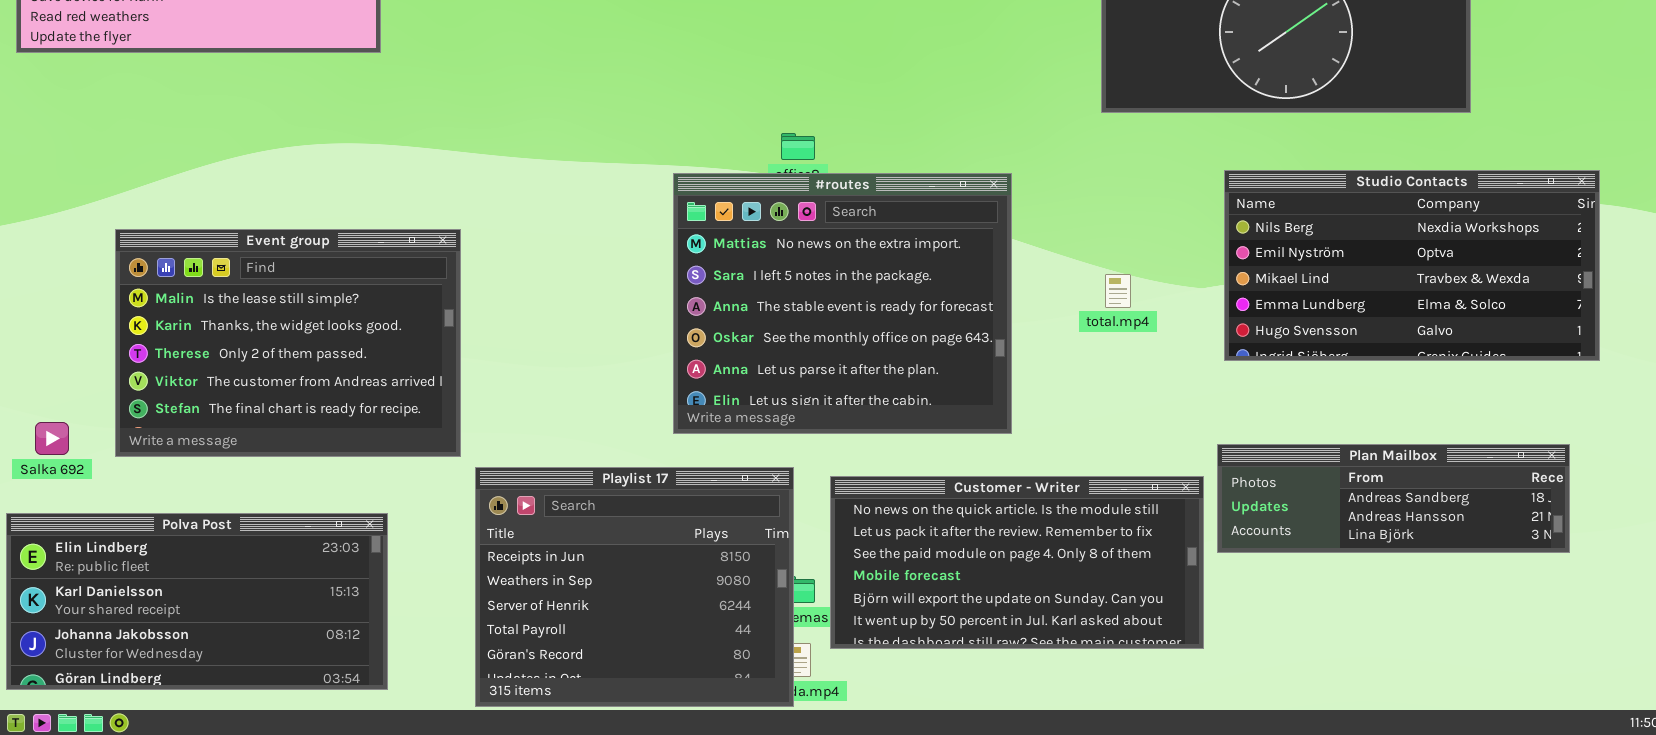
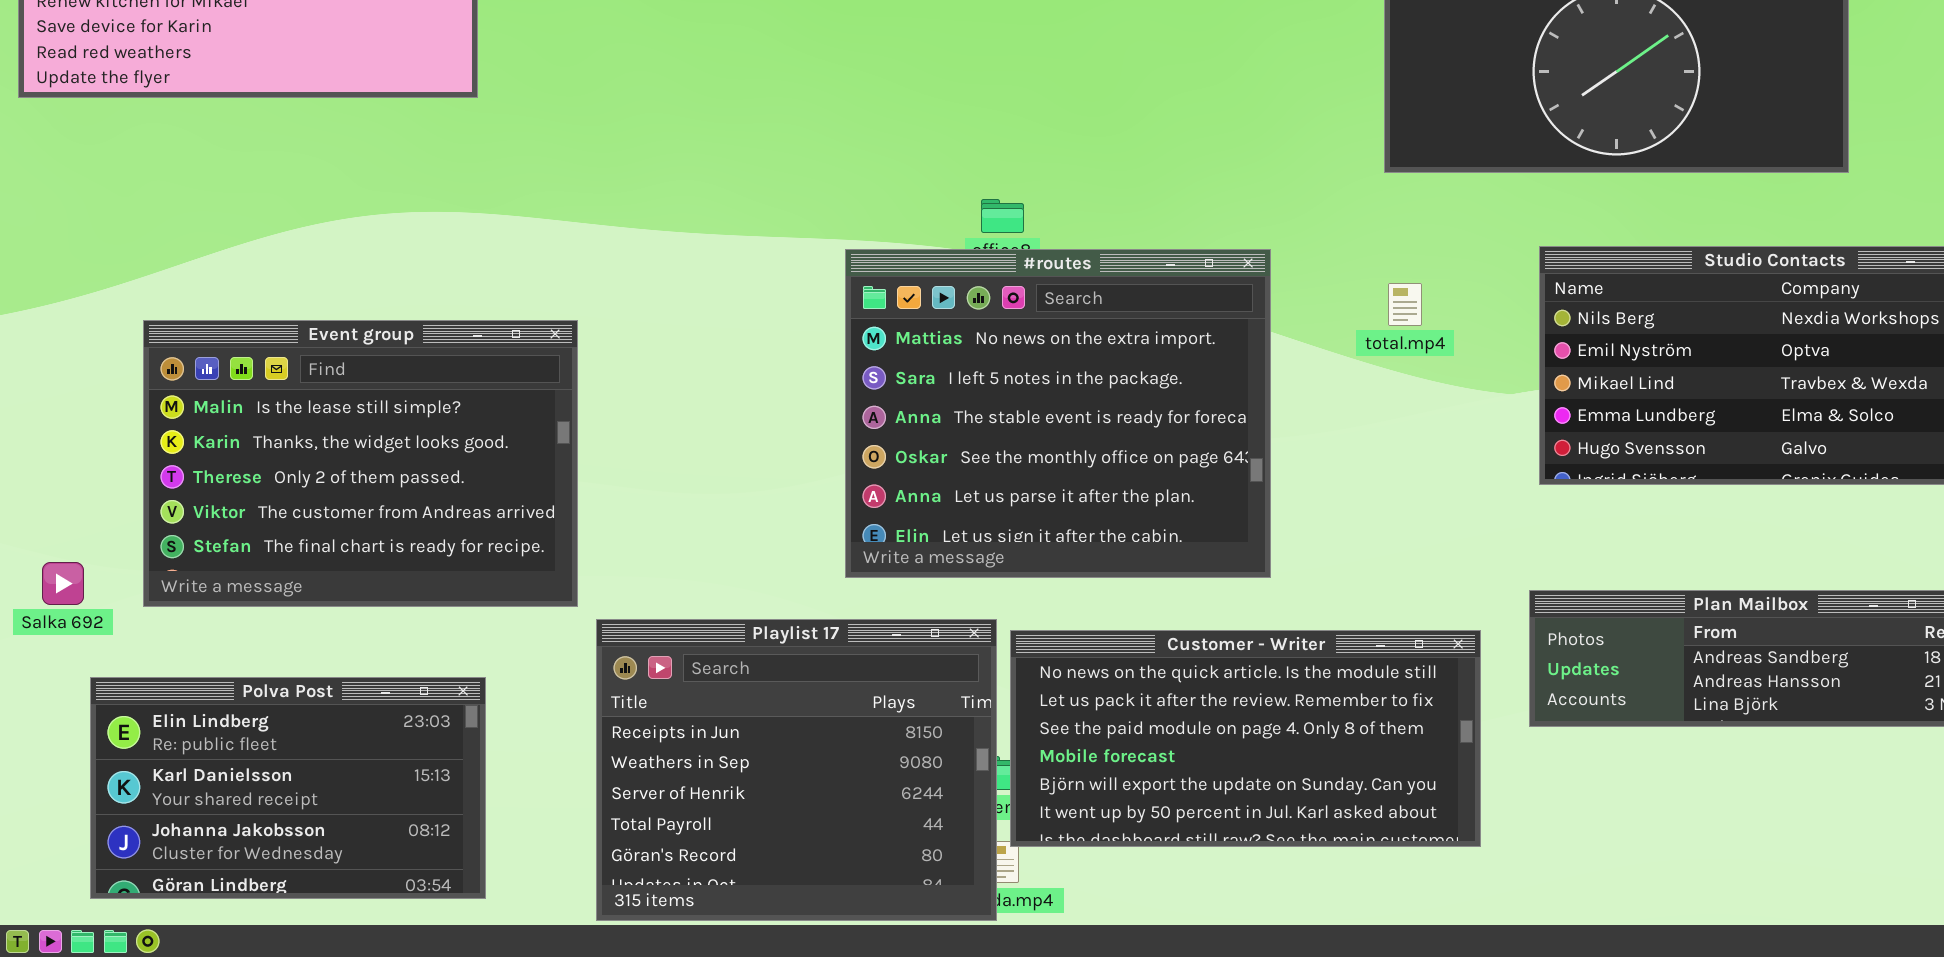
total.mp4: [1105,274,1131,308] -> [1388,283,1422,326], moved
Customer - Writer: [830,476,1204,649] -> [1010,630,1481,847], moved
Polva Post: [6,513,388,690] -> [90,677,486,899], resized

